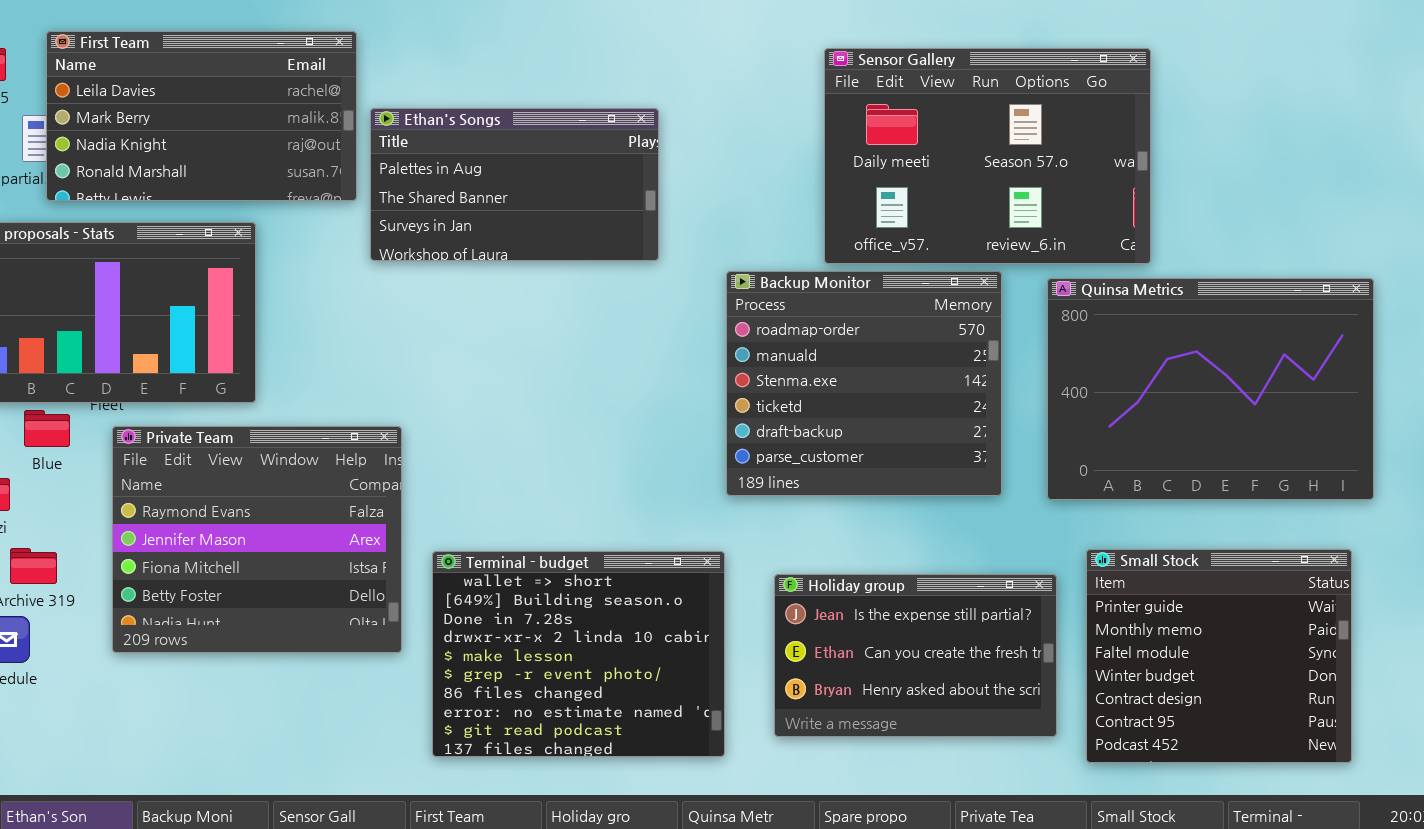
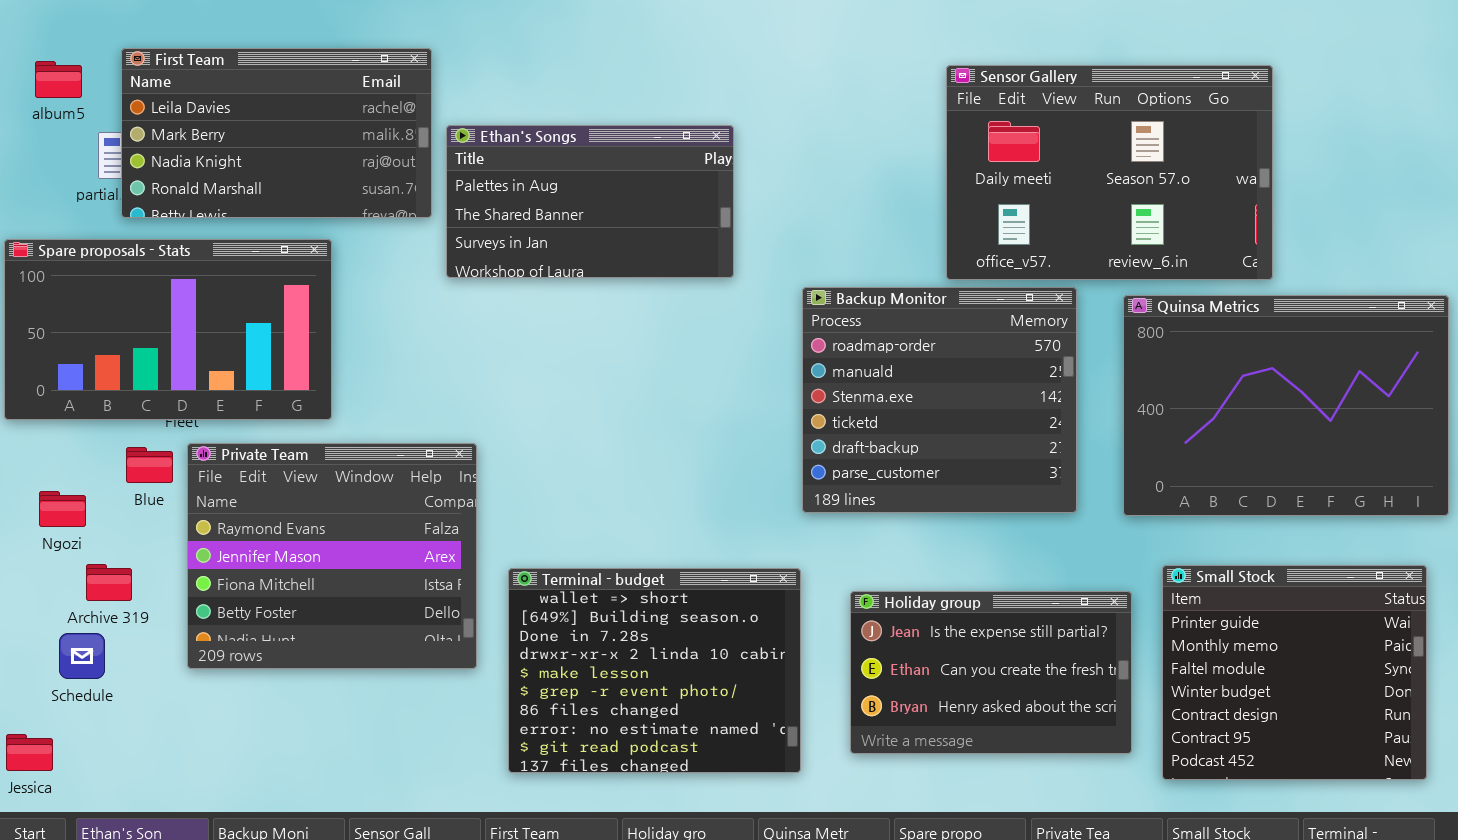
Sensor Gallery: [824,48,1151,264] -> [946,65,1273,280], moved
Blue: [24,410,70,447] -> [126,447,173,483], moved

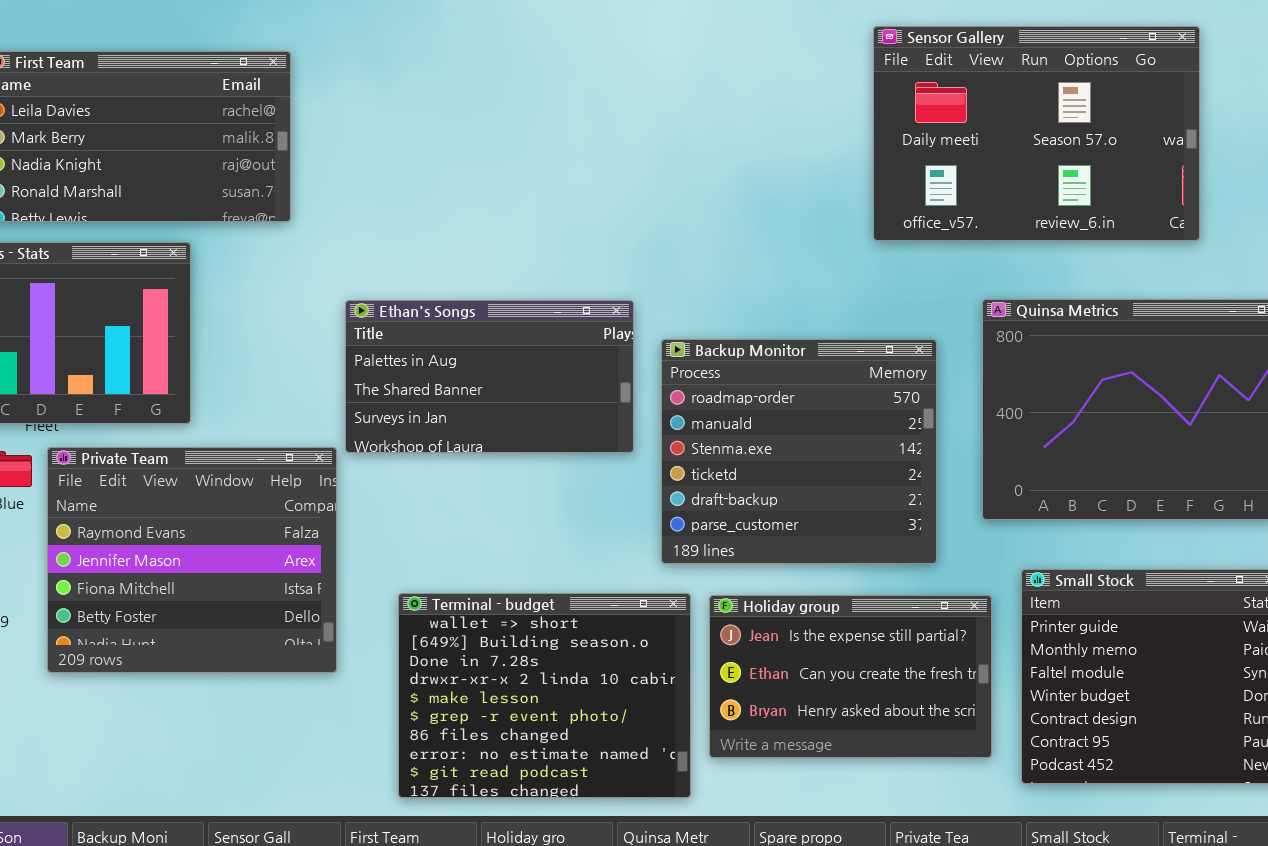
Sensor Gallery: [946,65,1273,280] -> [873,26,1200,241], moved
Ethan's Songs: [446,125,734,278] -> [345,300,634,453], moved
Backup Monitor: [802,287,1077,513] -> [661,339,937,564], moved
Terminal - budget: [508,568,801,773] -> [398,593,691,798], moved

